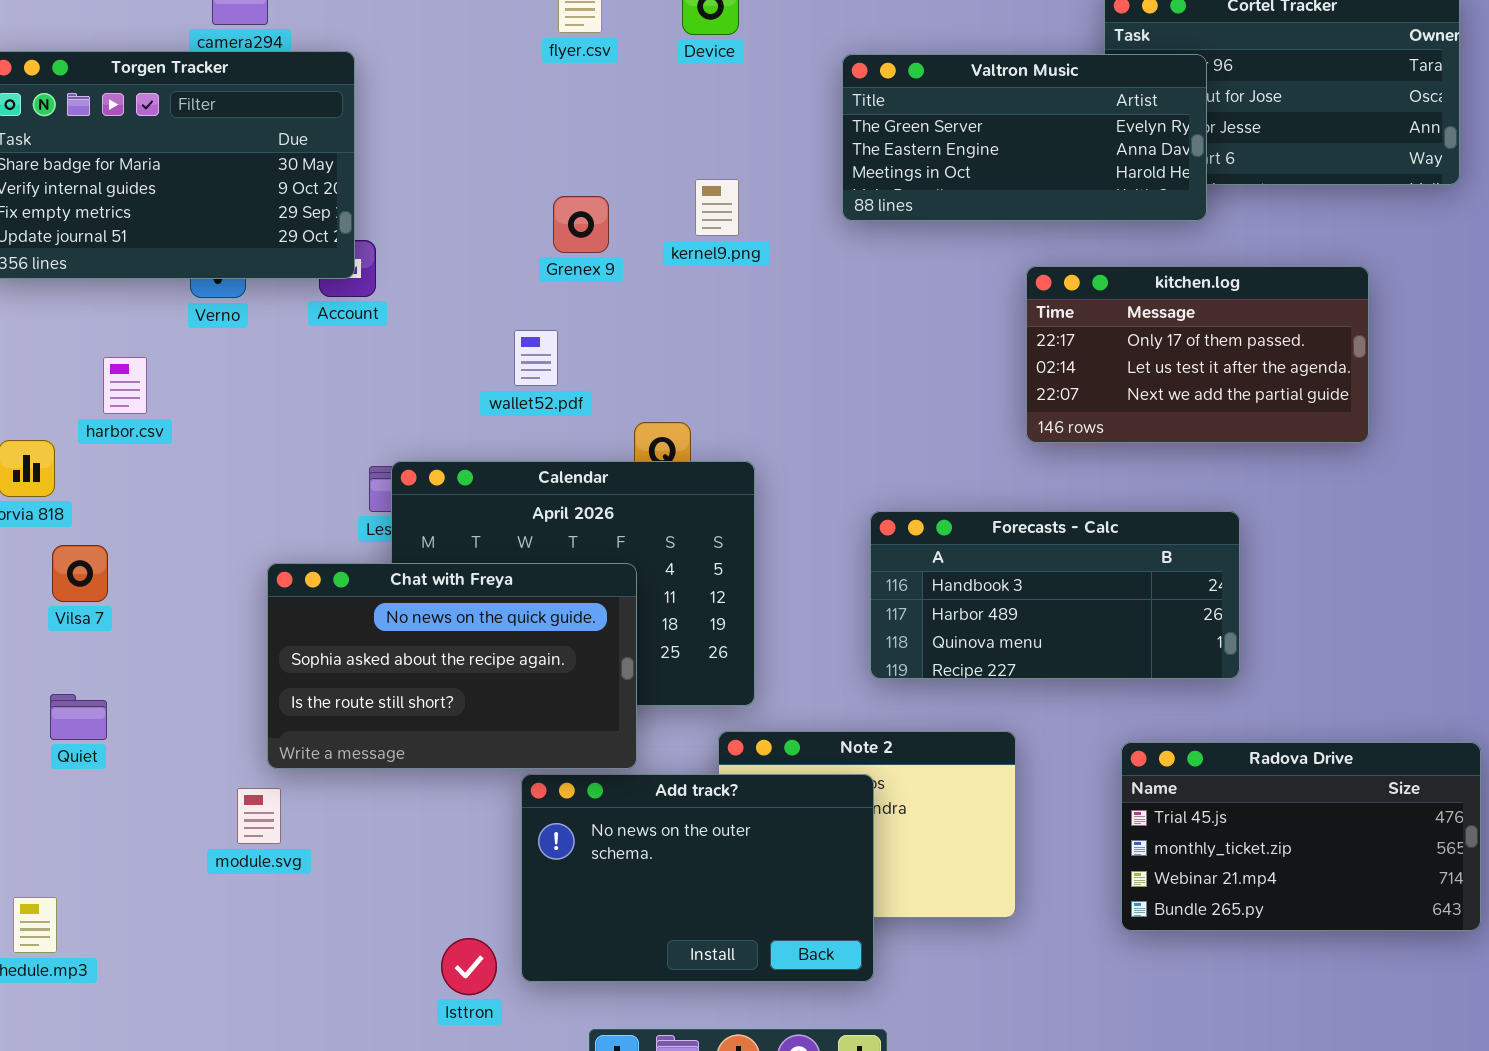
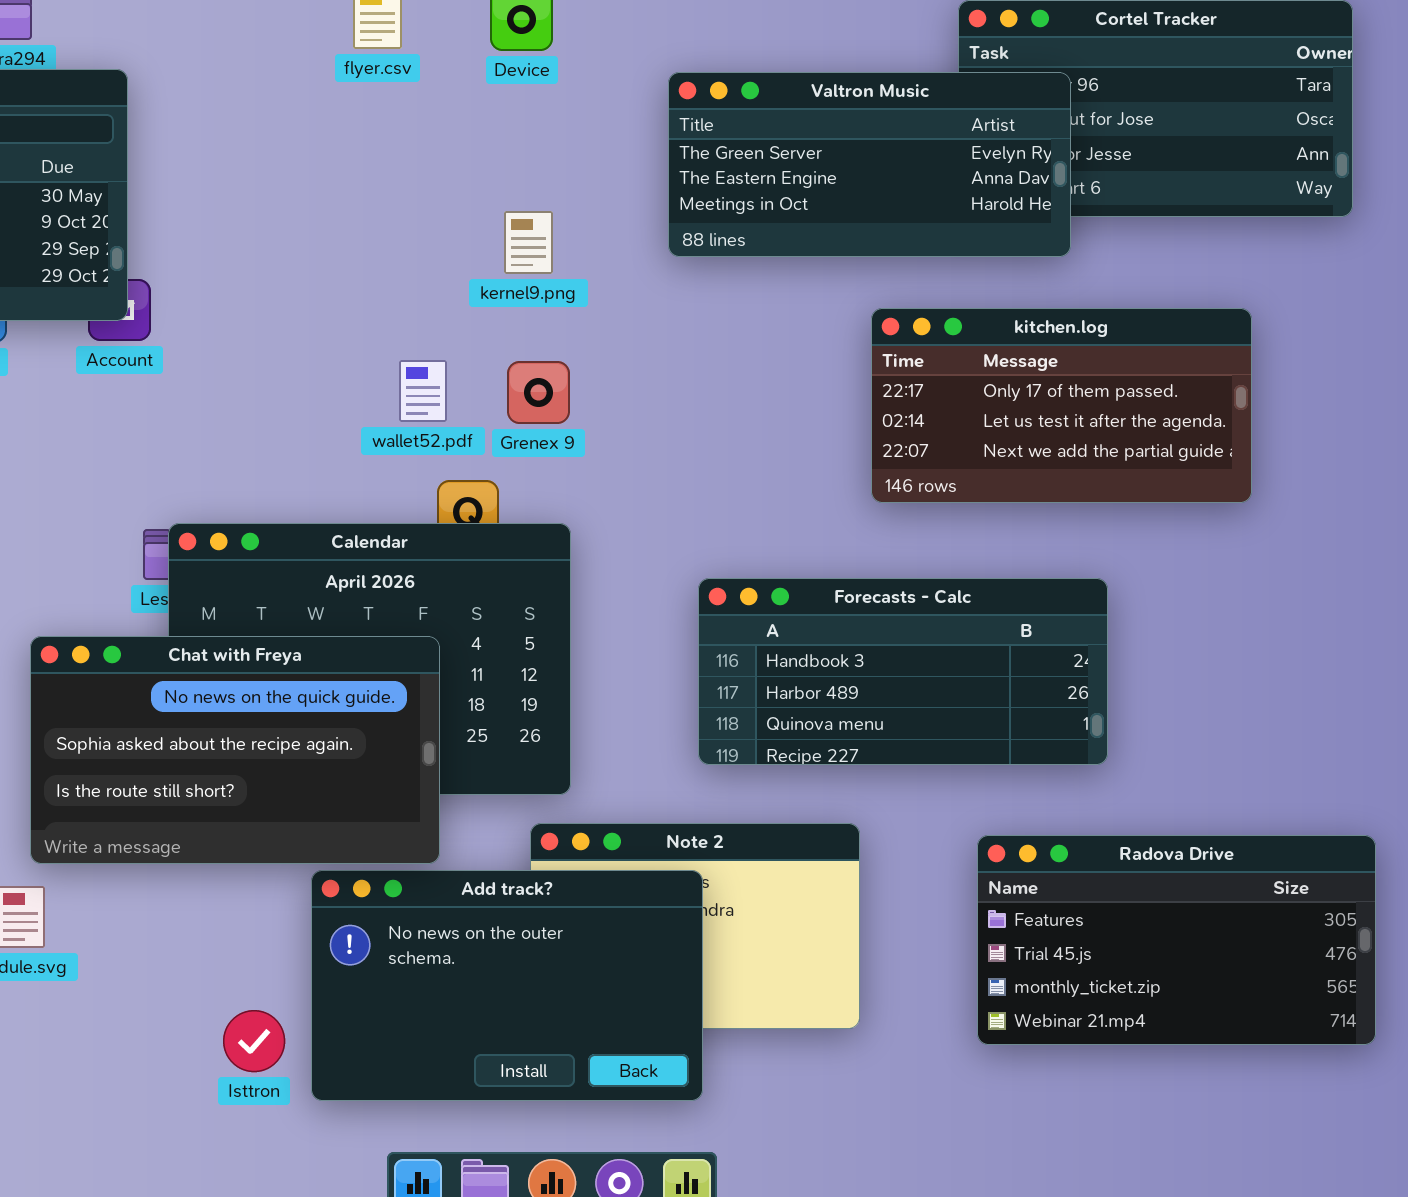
Grenex 9: [553,196,609,253] -> [507,361,570,424], moved
wallet52.pdf: [514,330,558,386] -> [399,360,447,422], moved
Radova Drive: [1121,742,1481,931] -> [977,835,1376,1045], scrolled up 1 row
Isttron: [441,938,497,995] -> [223,1010,285,1072], moved

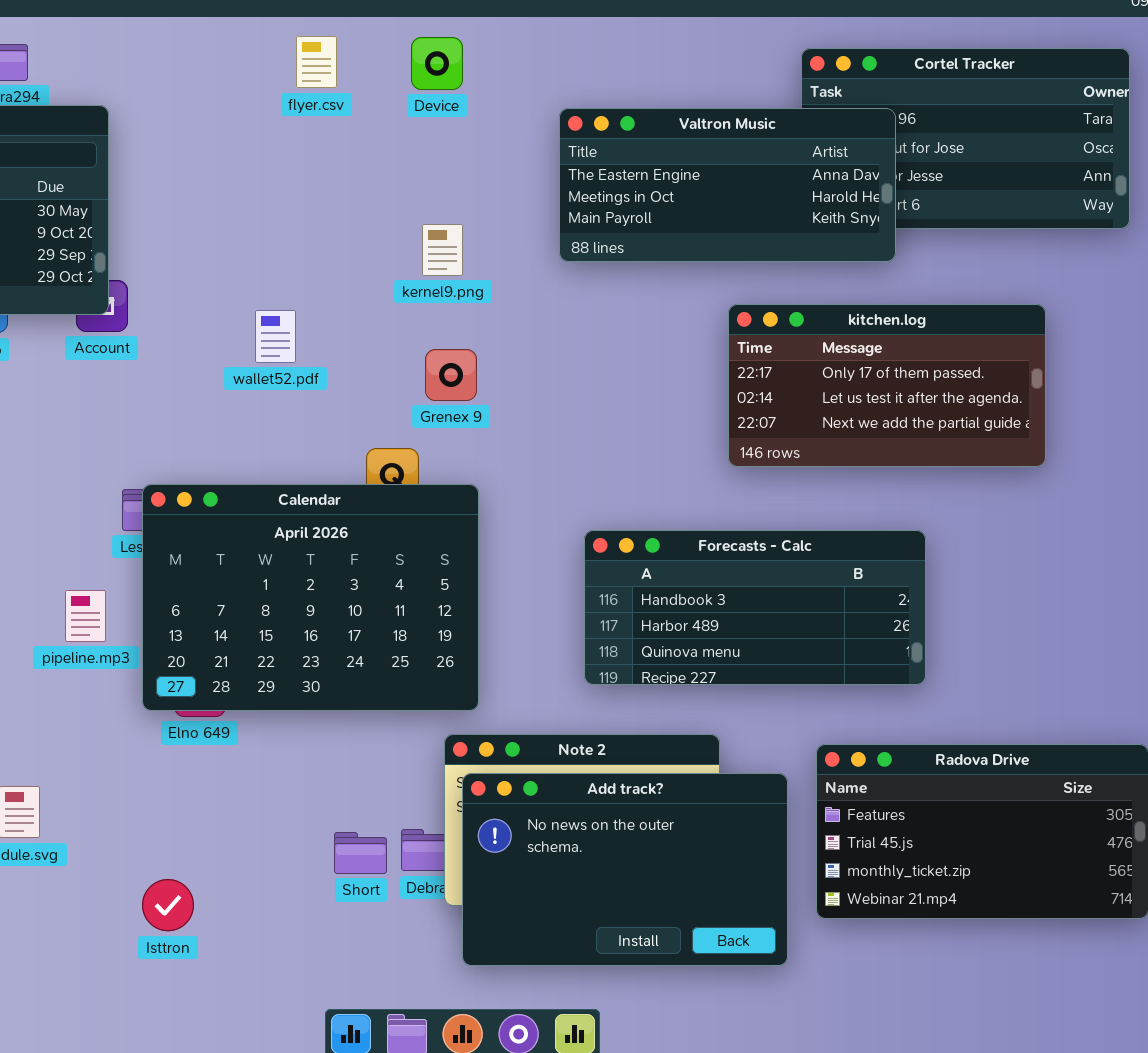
Valtron Music: [668,72,1071,257] -> [559,108,896,262], scrolled down 1 row
wallet52.pdf: [399,360,447,422] -> [255,310,296,363], moved
Chat with Freya: [30,636,440,864] -> none, closed
Add track?: [311,870,703,1101] -> [462,773,788,966], moved
Isttron: [223,1010,285,1072] -> [142,879,194,931], moved

